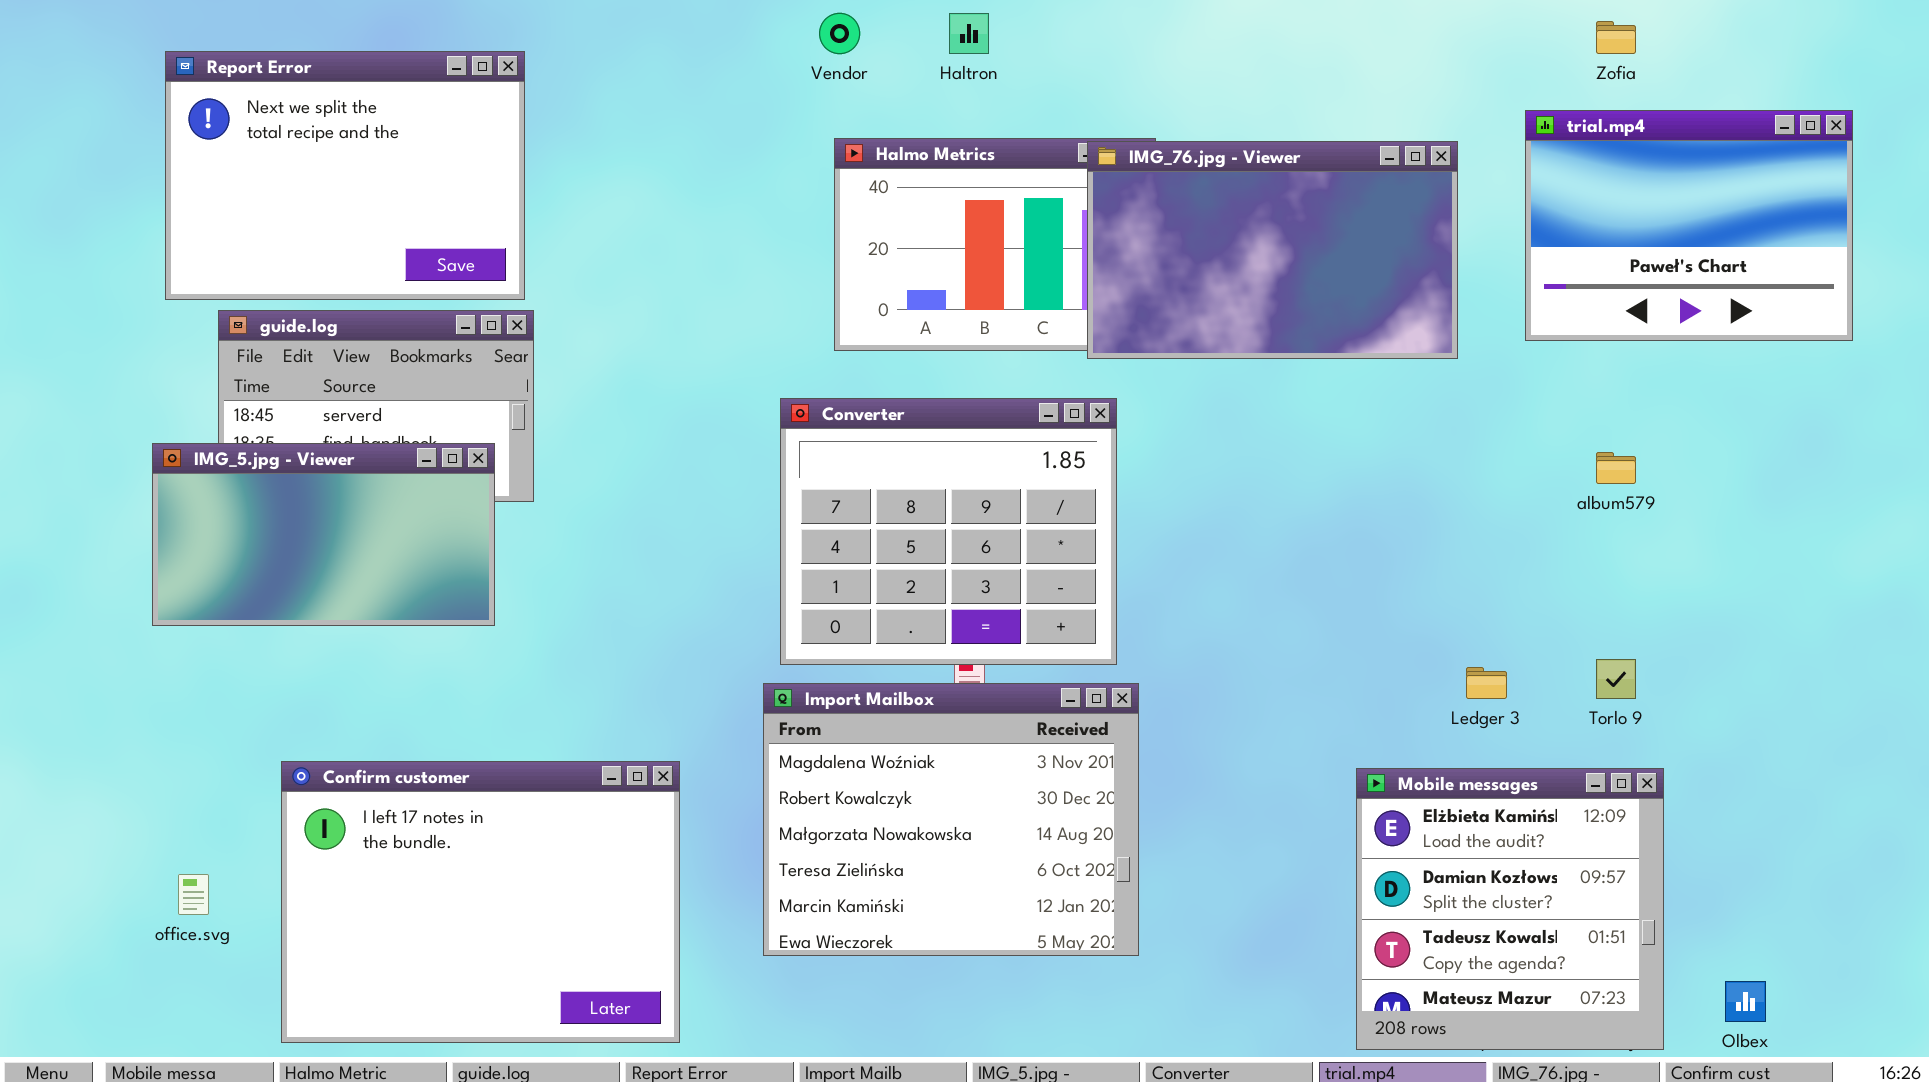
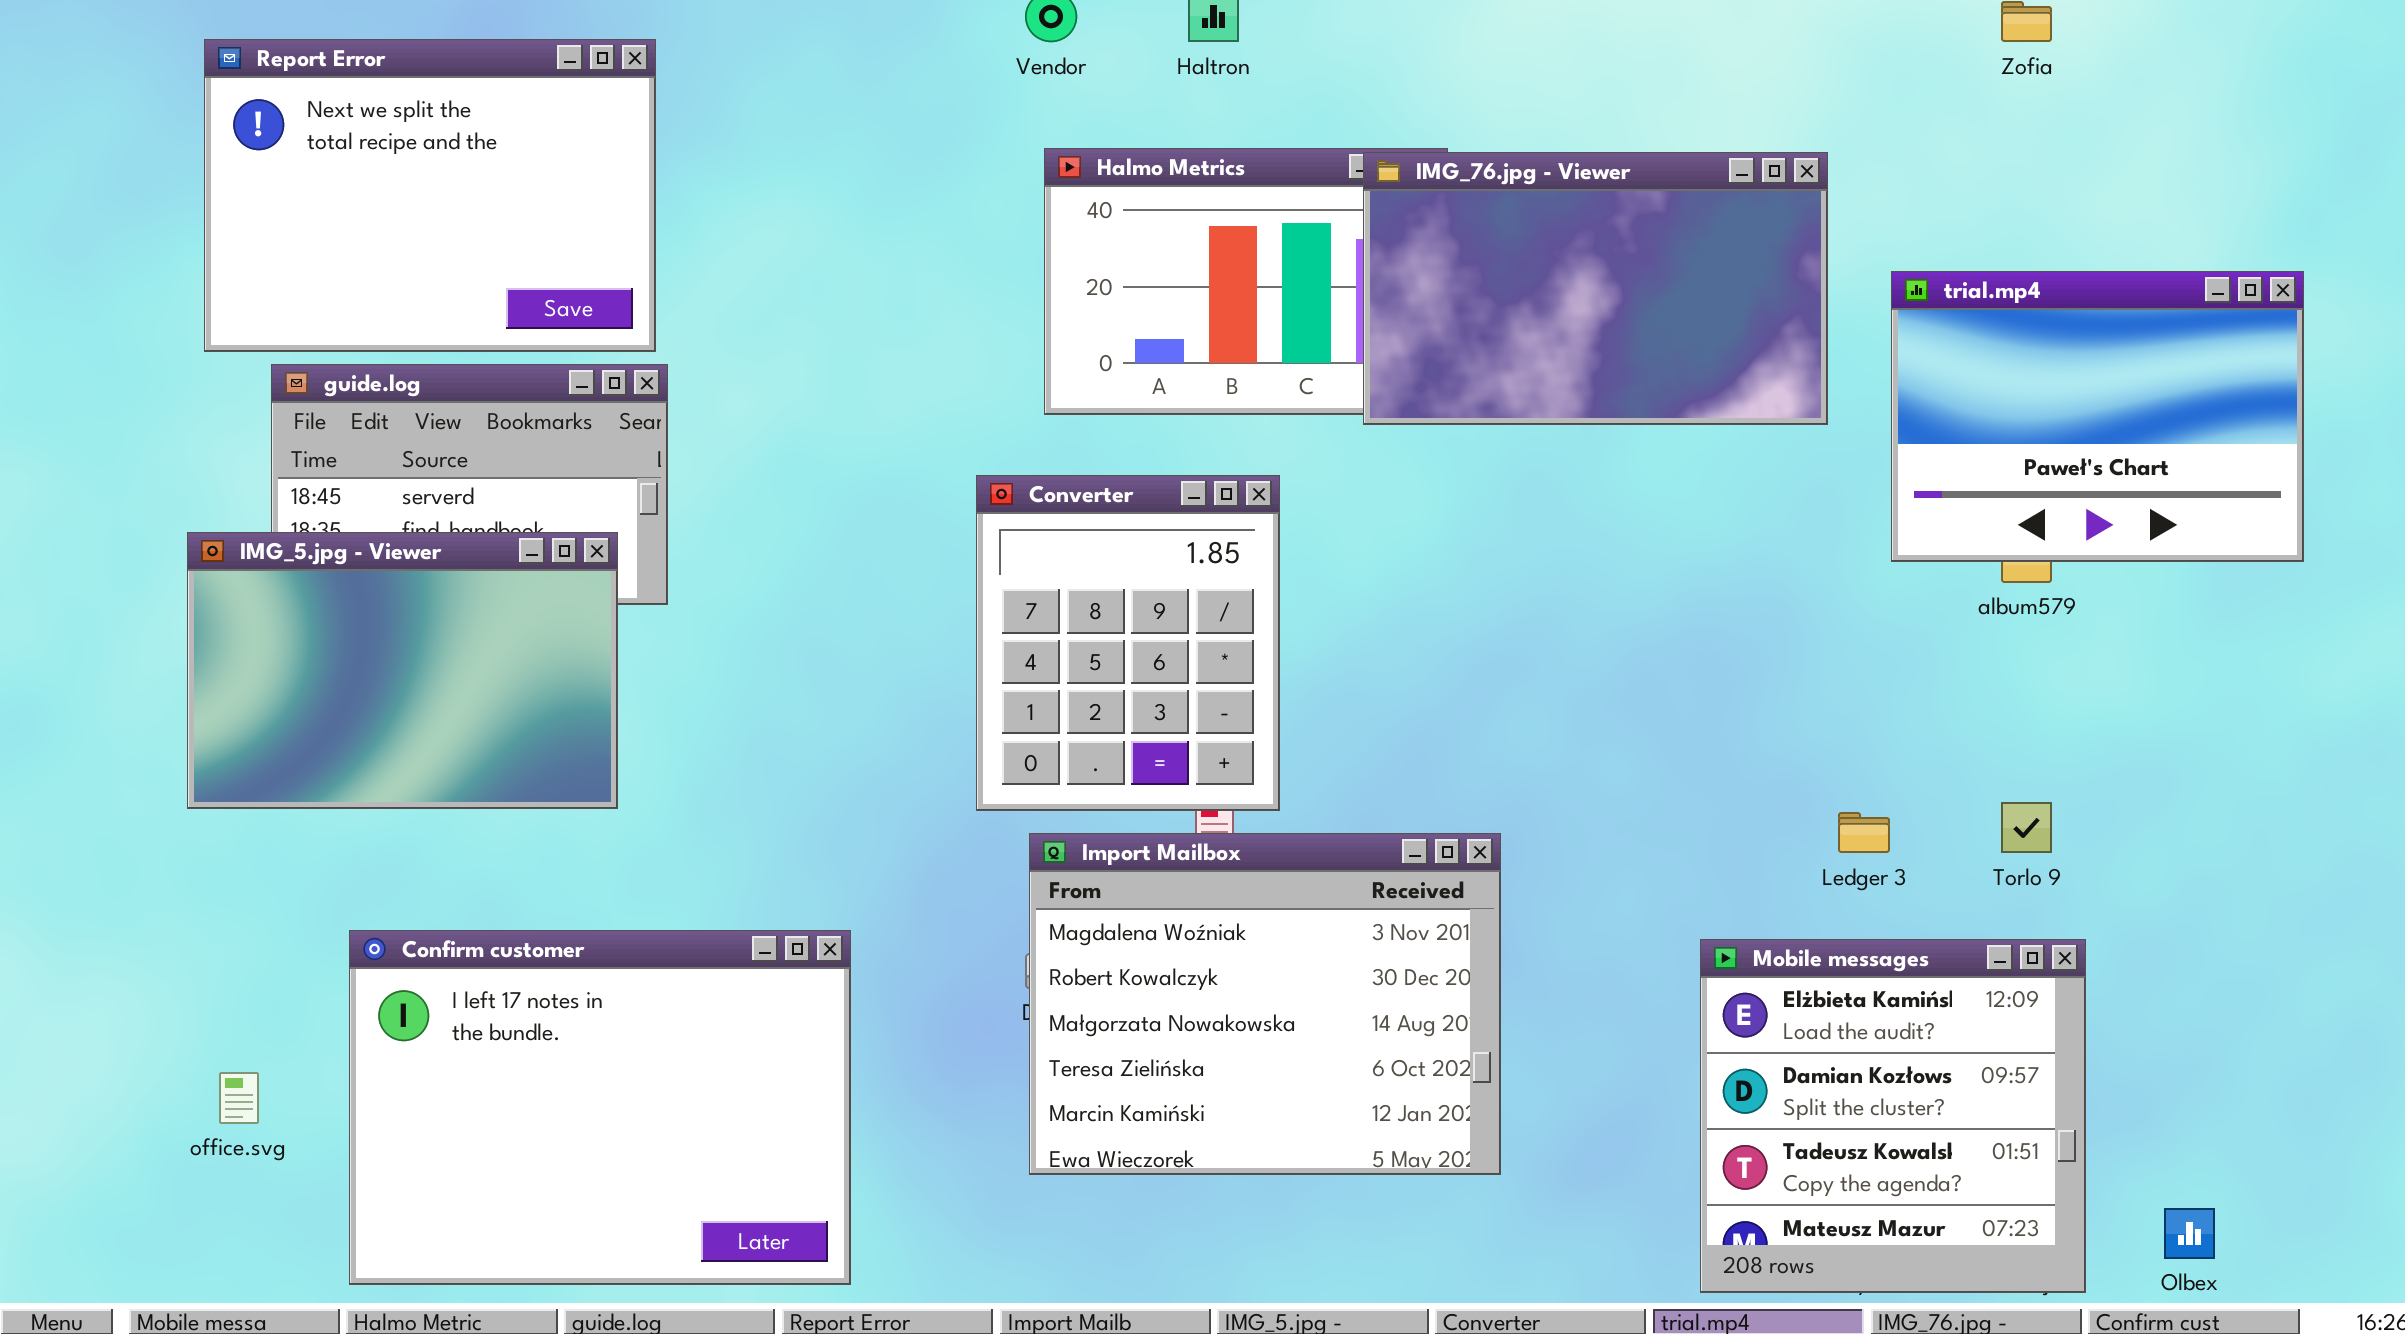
trial.mp4: [1525,110,1853,341] -> [1891,271,2304,562], moved
Converter: [780,398,1117,665] -> [976,475,1280,811], resized
IMG_5.jpg - Viewer: [152,443,495,626] -> [187,532,618,809], resized
Import Mailbox: [763,683,1139,956] -> [1029,833,1501,1175], moved

